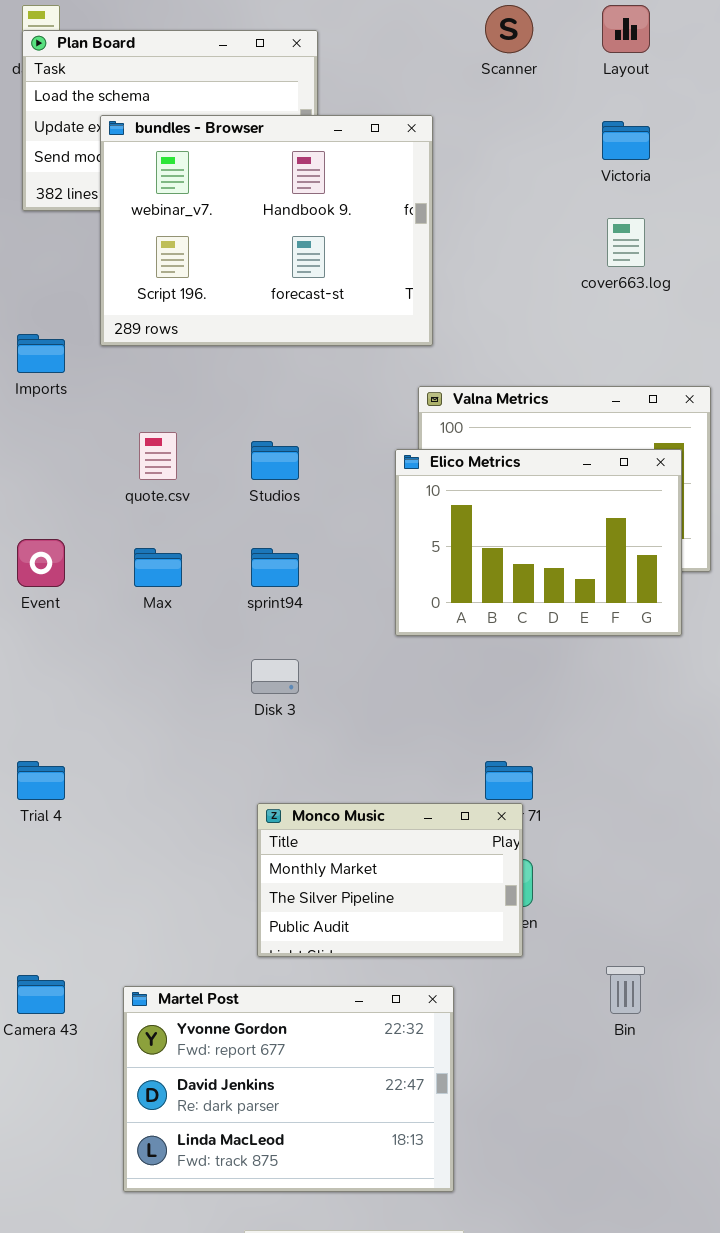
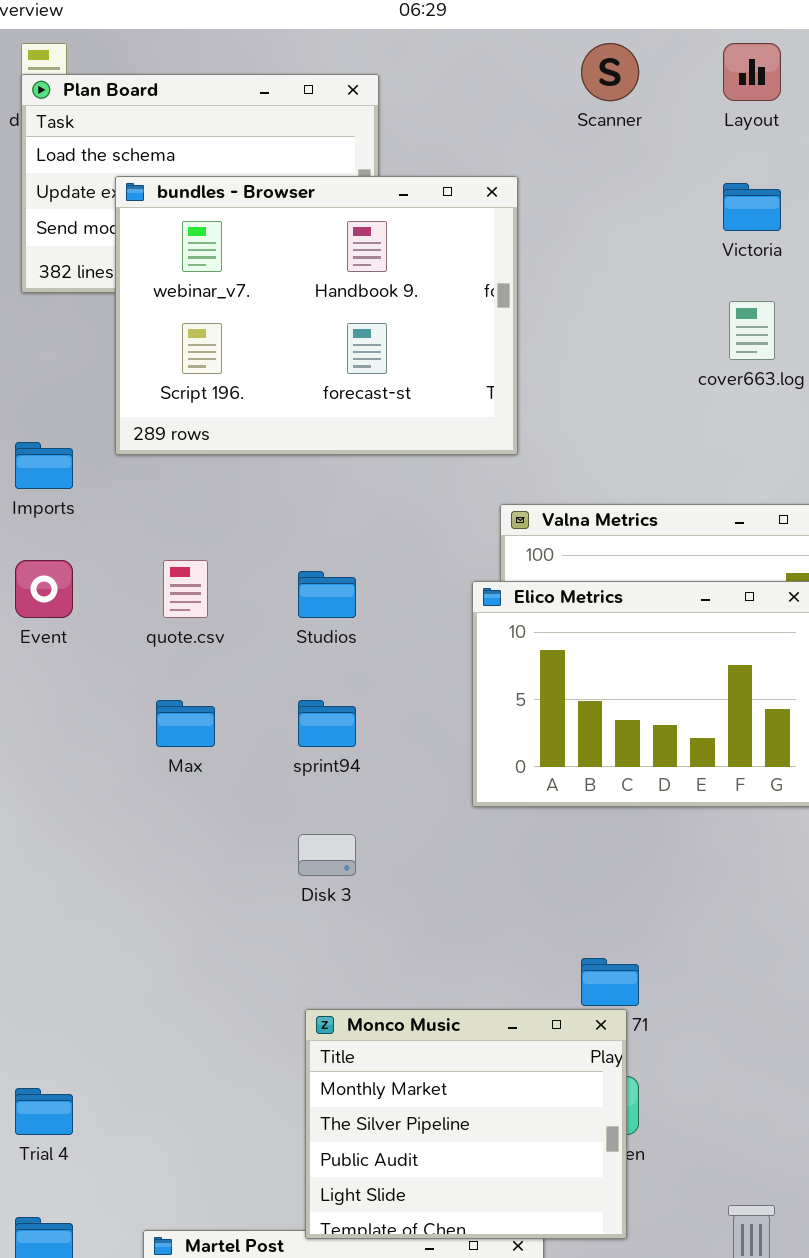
Event: [17,539,65,587] -> [15,560,73,618], moved
Trial 4: [17,761,65,800] -> [15,1088,73,1135], moved
Monco Music: [257,803,523,957] -> [305,1009,627,1239], resized

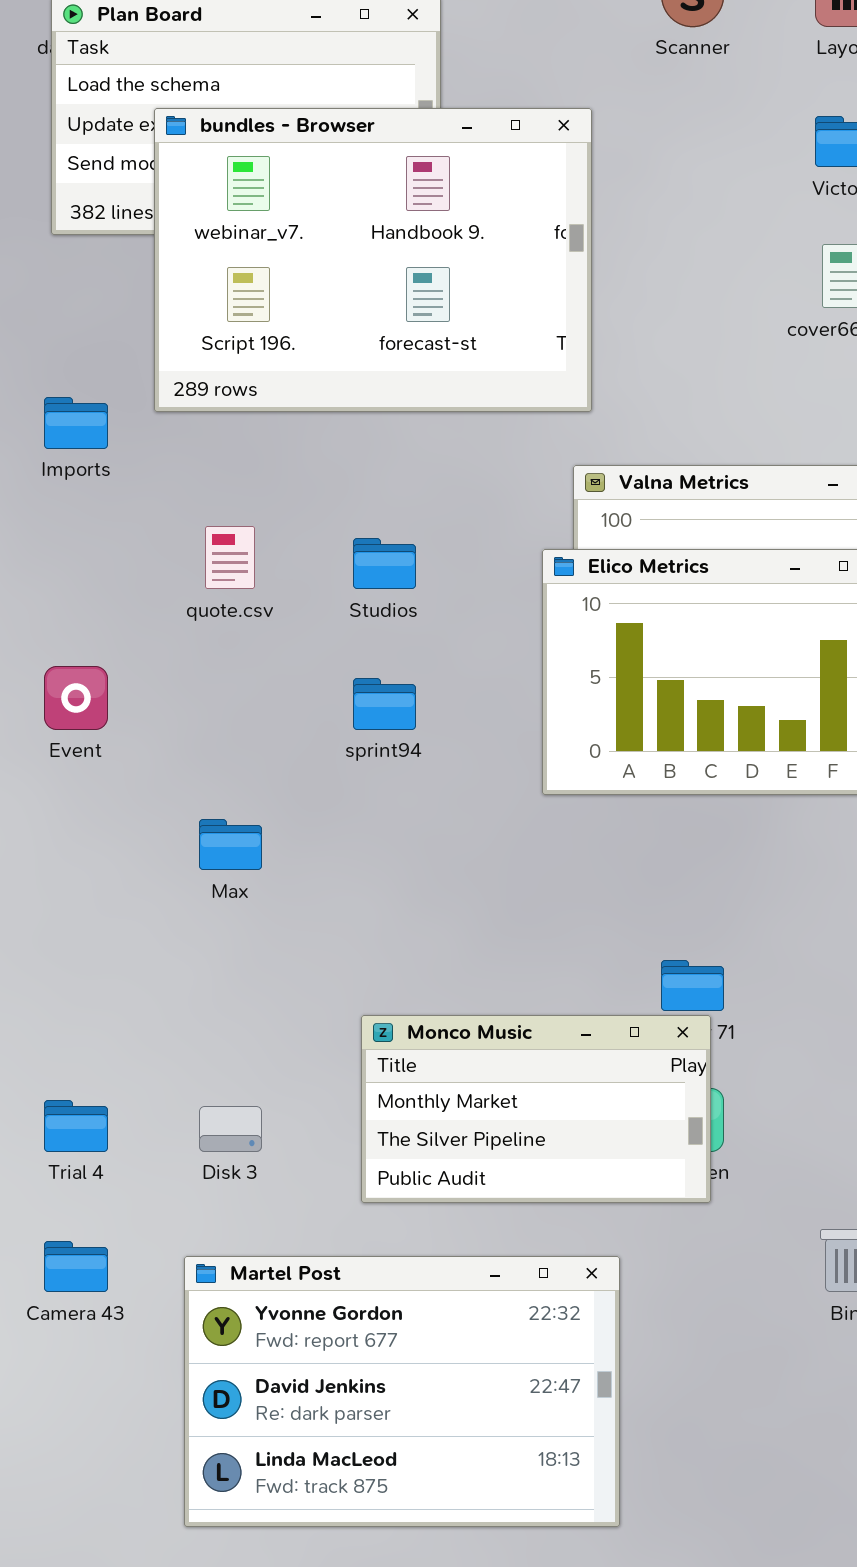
Event: [15,560,73,618] -> [44,666,108,730], moved
Max: [156,700,215,747] -> [199,819,262,870], moved
Disk 3: [298,834,356,876] -> [199,1106,262,1152], moved
Monco Music: [305,1009,627,1239] -> [361,1015,711,1203], resized

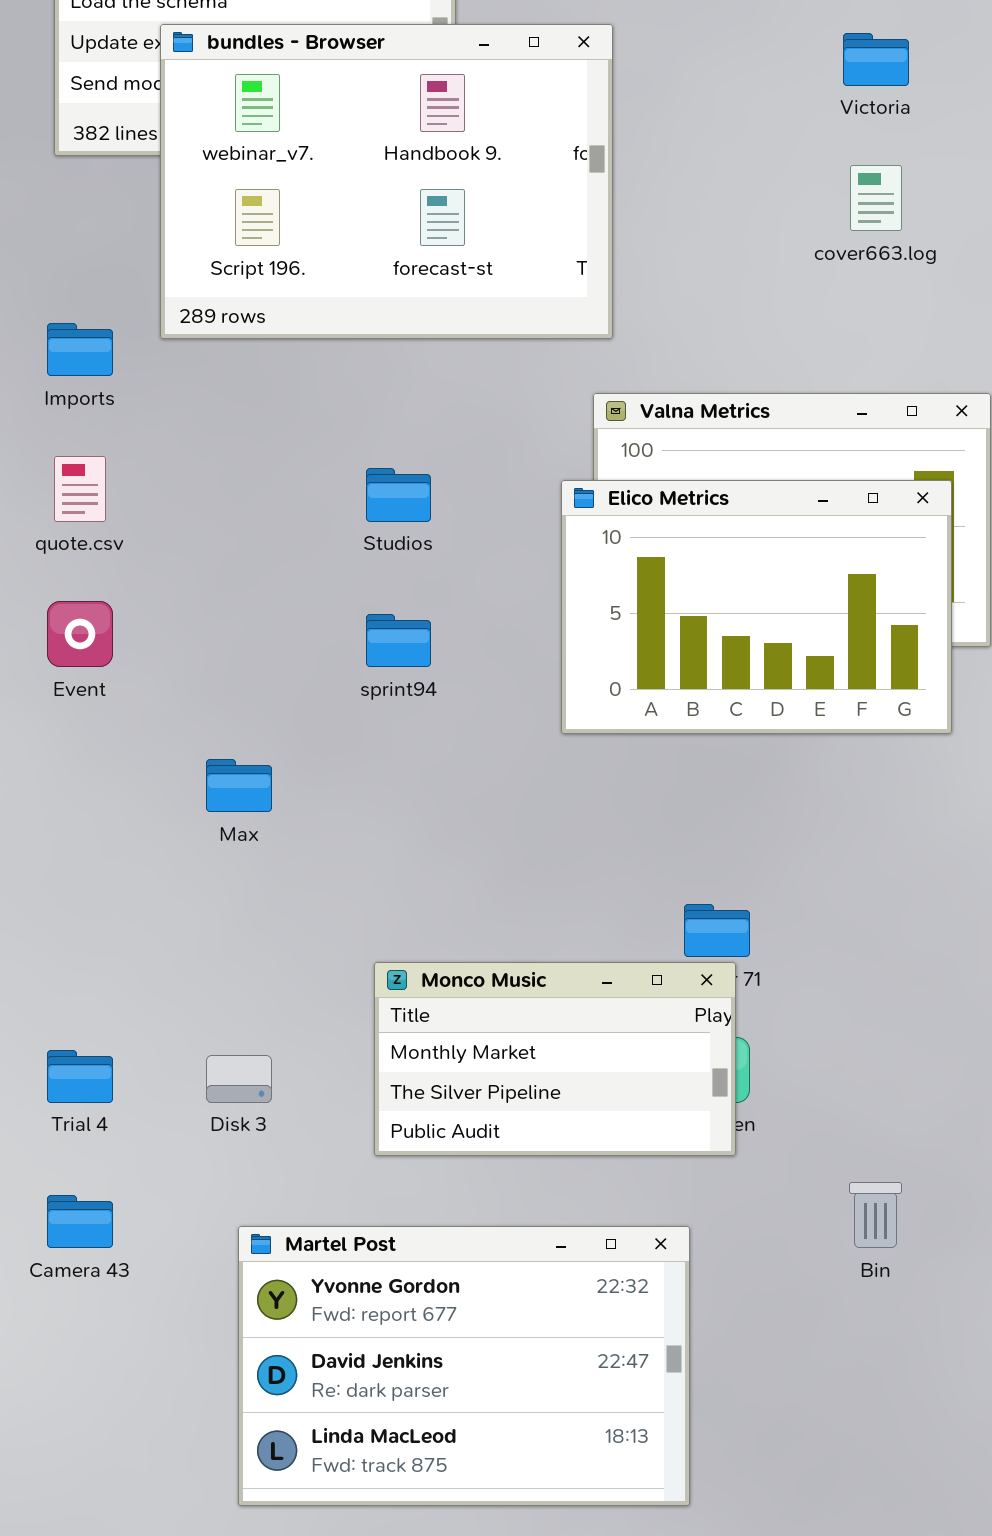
quote.csv: [205,526,255,589] -> [54,456,106,522], moved
Martel Post: [184,1256,620,1527] -> [238,1226,690,1506], moved

